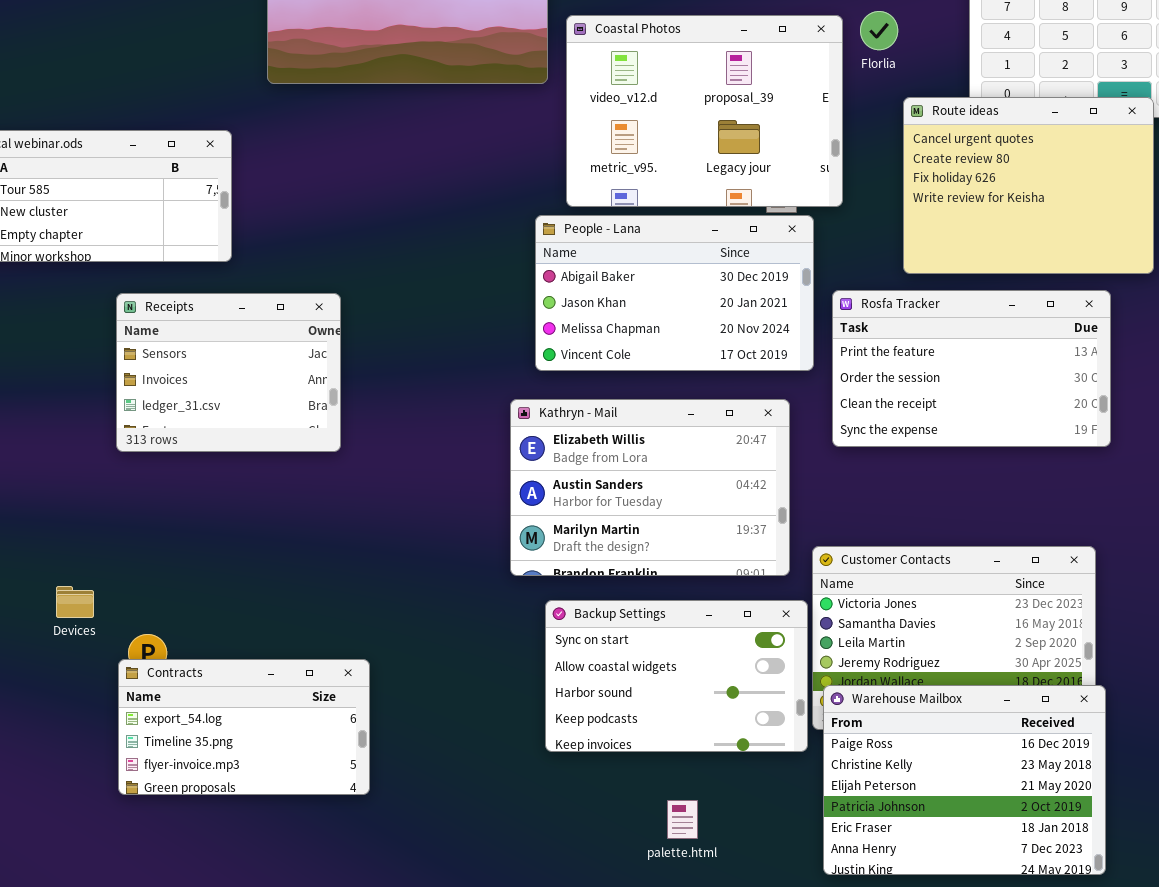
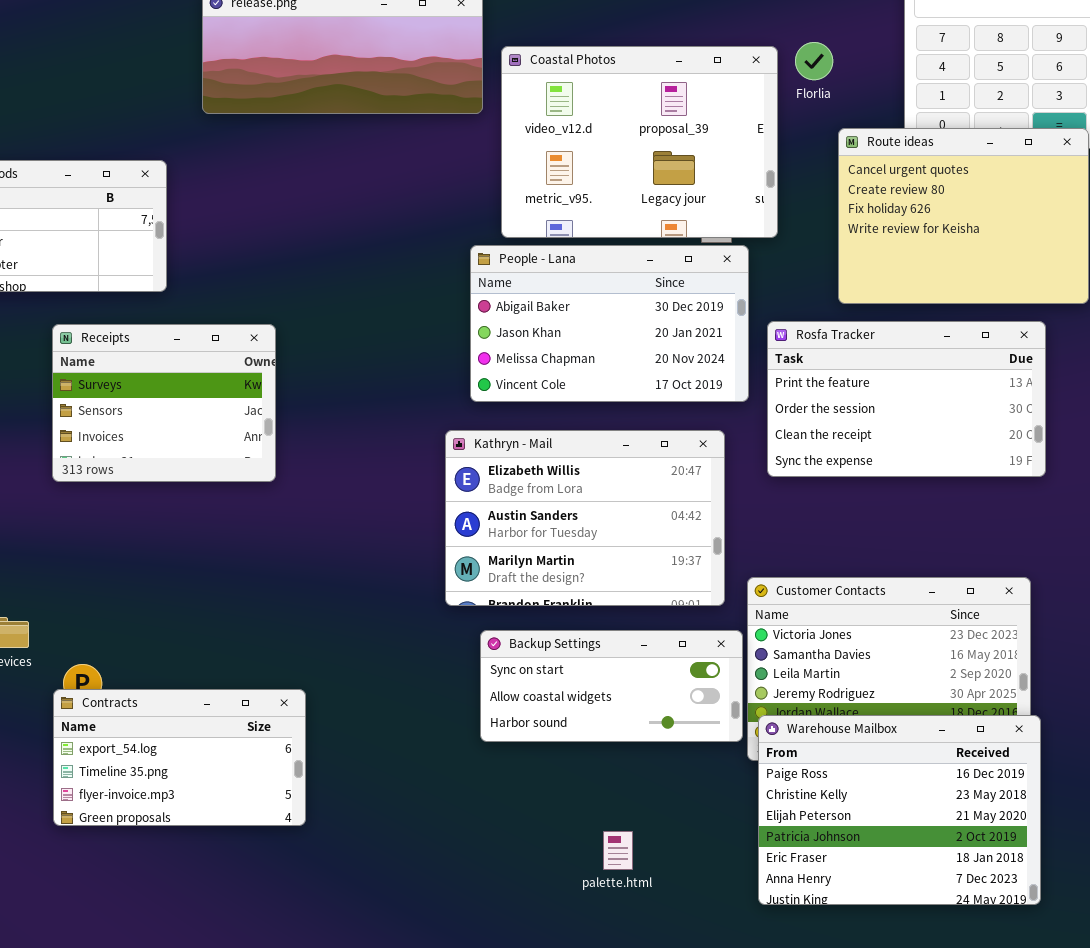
Receipts: [116,293,341,452] -> [52,324,276,482], scrolled up 1 row
Backup Settings: [545,600,808,752] -> [480,630,743,742], resized

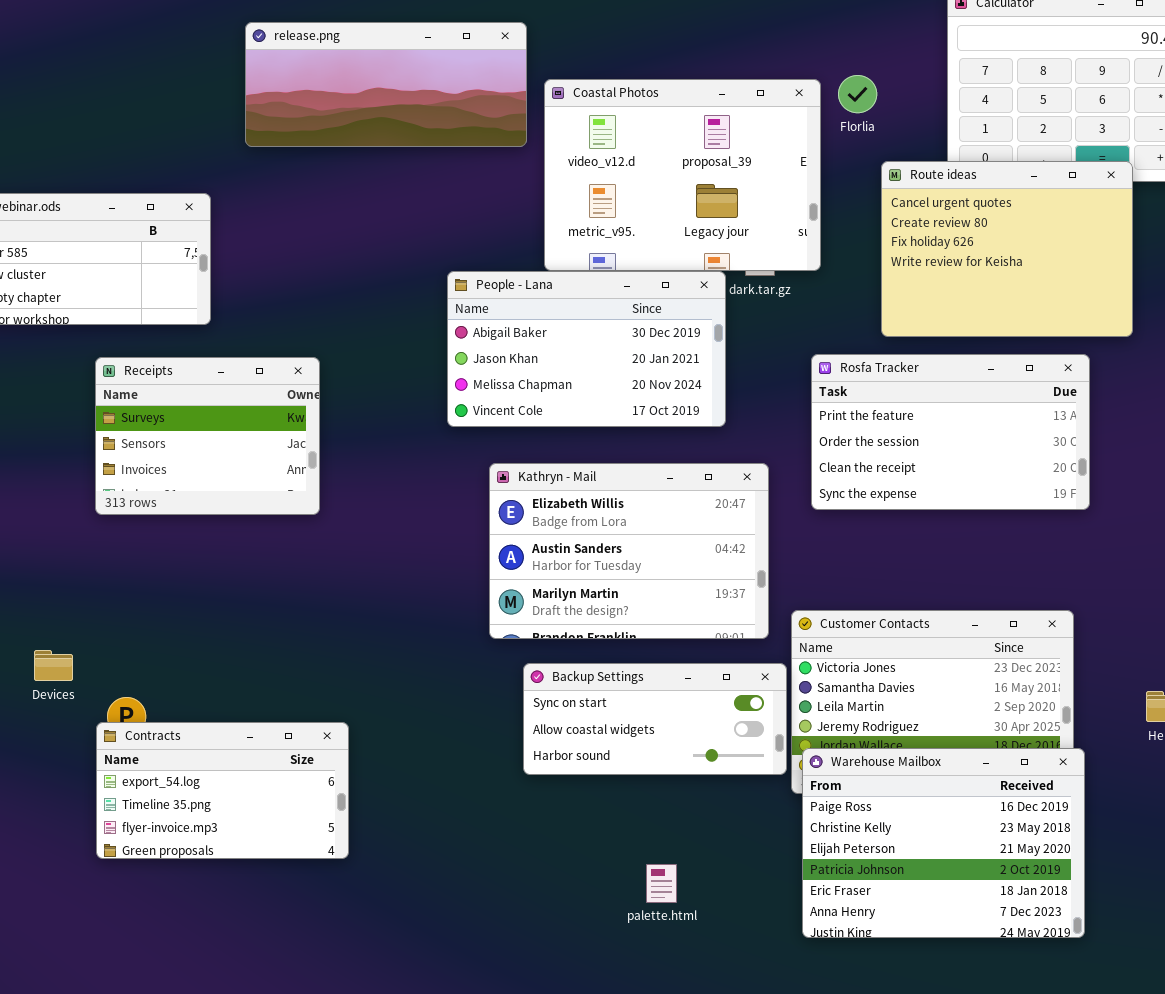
People - Lana: [470,245,749,402] -> [447,271,726,427], moved

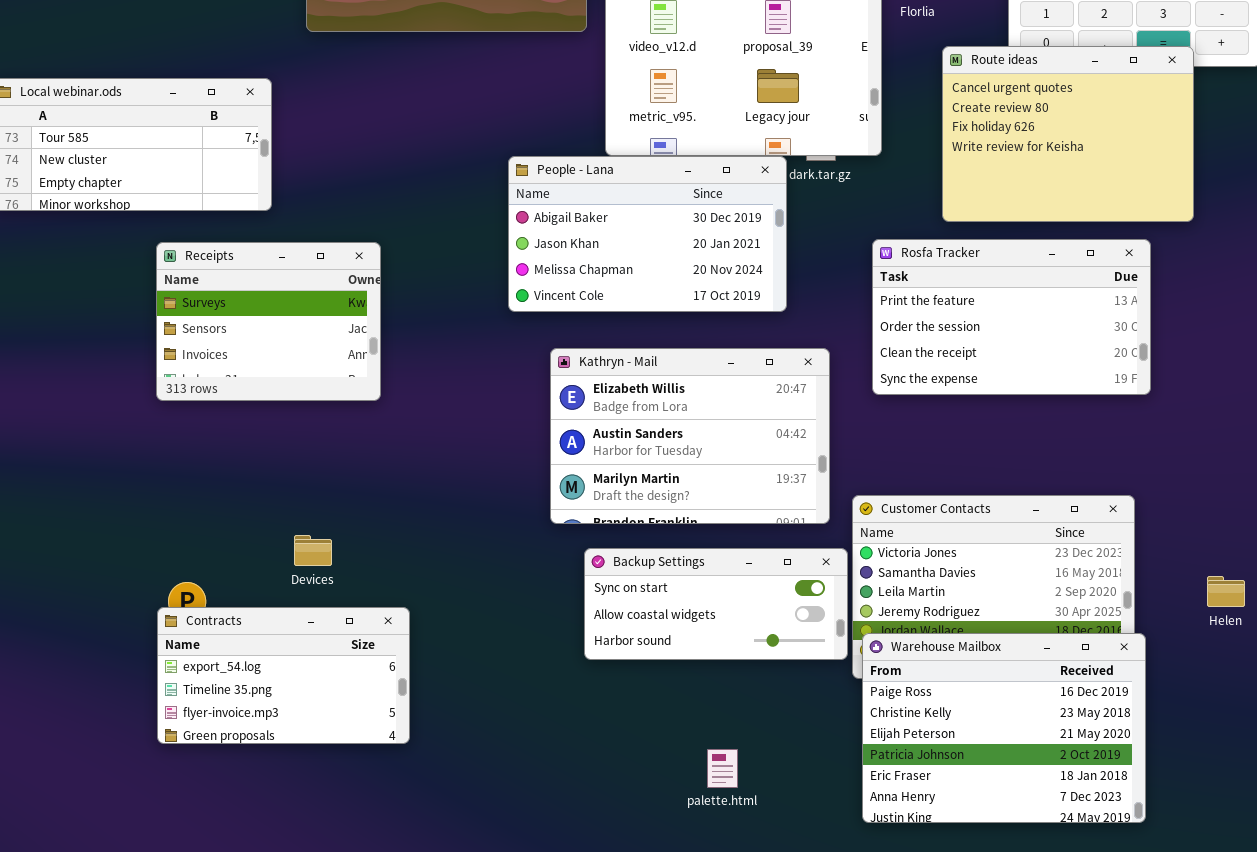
Devices: [34,650,73,681] -> [294,535,332,566], moved

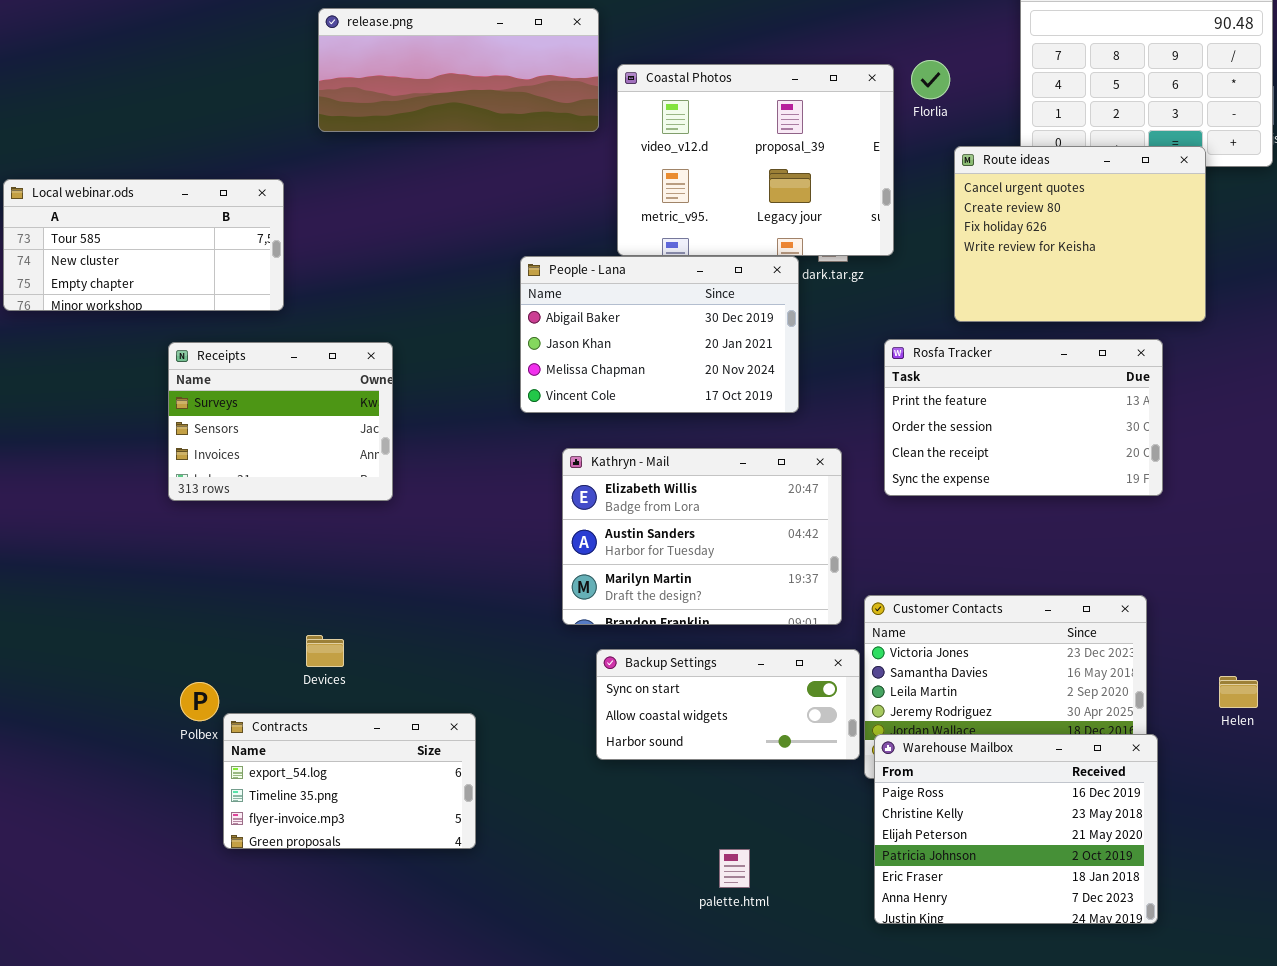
Contracts: [157,607,410,744] -> [223,713,476,849], moved

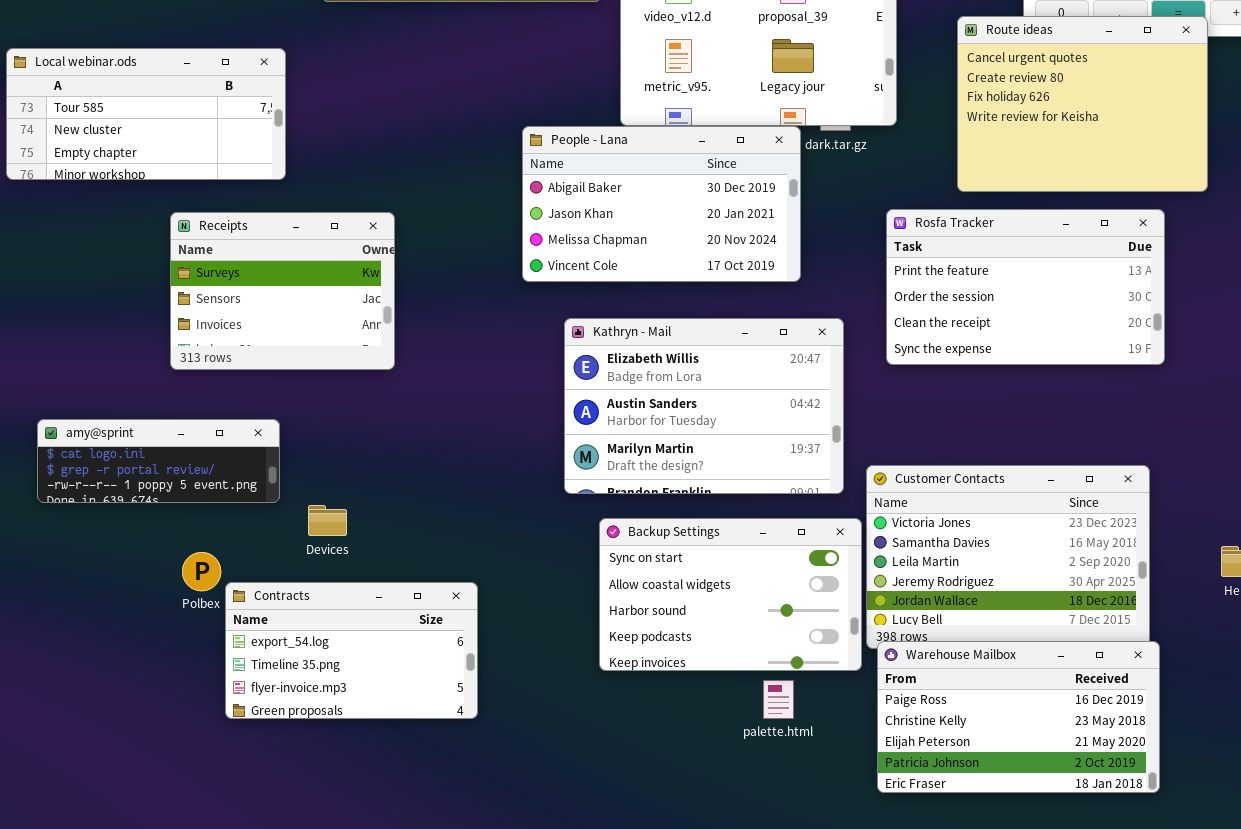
amy@sprint: none -> [37,419,280,503], opened
Backup Settings: [596,649,860,760] -> [599,518,862,671], resized
Warehouse Mailbox: [874,734,1158,924] -> [877,641,1160,793], resized
palette.html: [719,849,750,888] -> [763,680,794,719], moved

